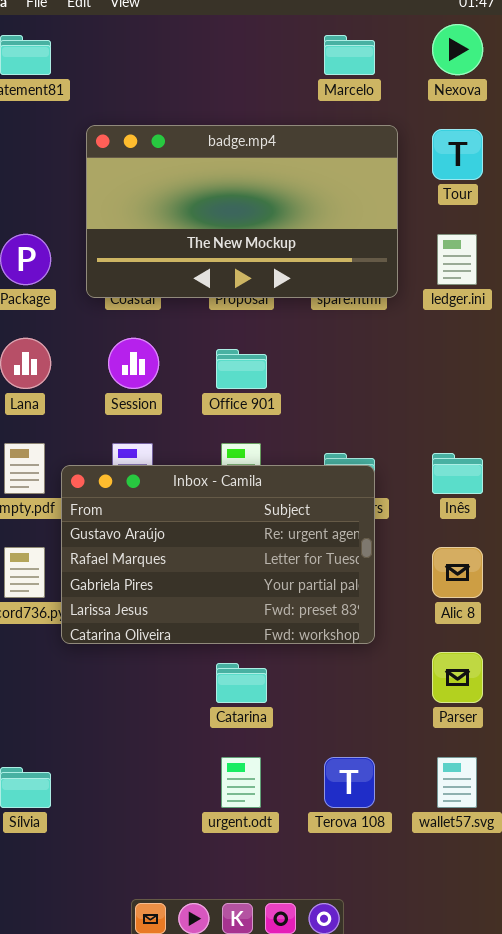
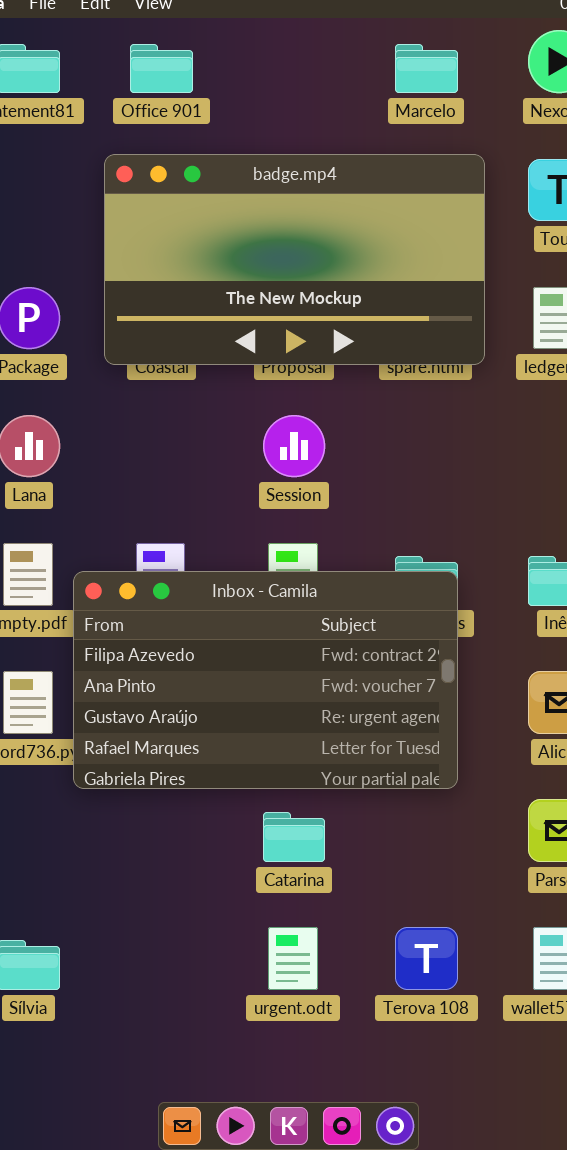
Session: [108,338,159,389] -> [263,415,325,477], moved
Office 901: [216,349,267,389] -> [130,44,193,93], moved
Inbox - Camila: [61,465,375,644] -> [73,571,458,789], scrolled up 2 rows

